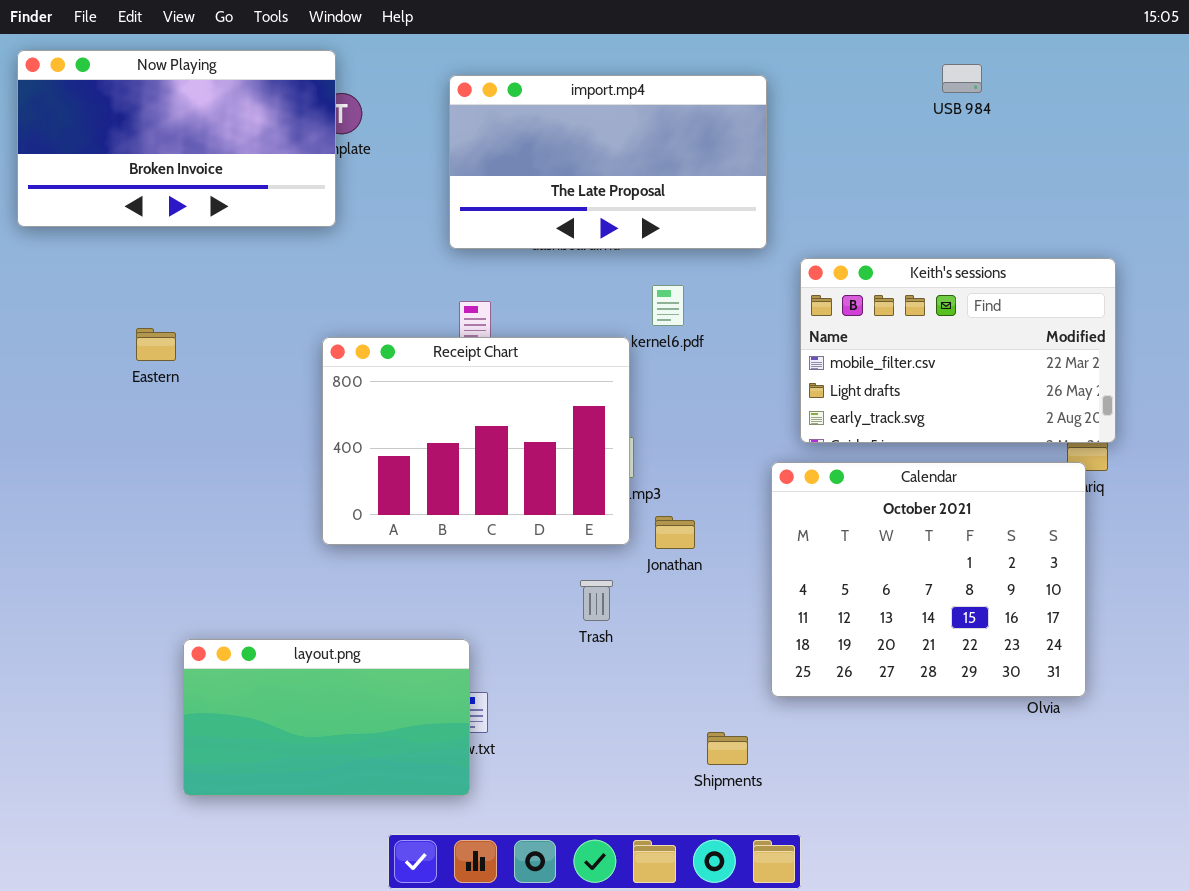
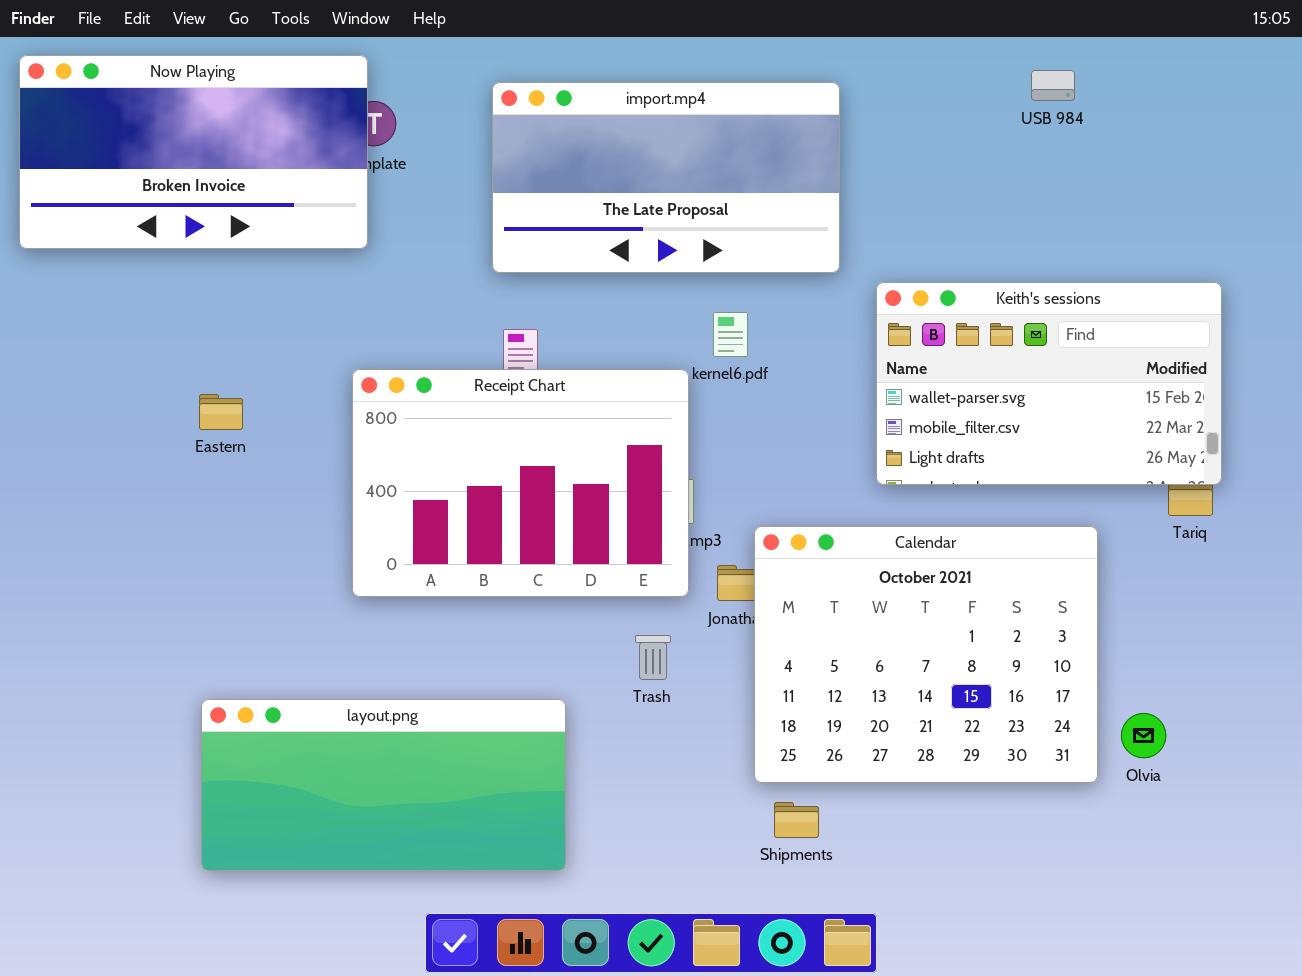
Keith's sessions: [800,258,1116,443] -> [876,282,1222,485], scrolled up 1 row
Eastern: [136,328,176,361] -> [199,394,243,430], moved
Calendar: [771,462,1086,697] -> [754,526,1098,783], moved
layout.png: [183,639,470,796] -> [201,699,566,871], resized

